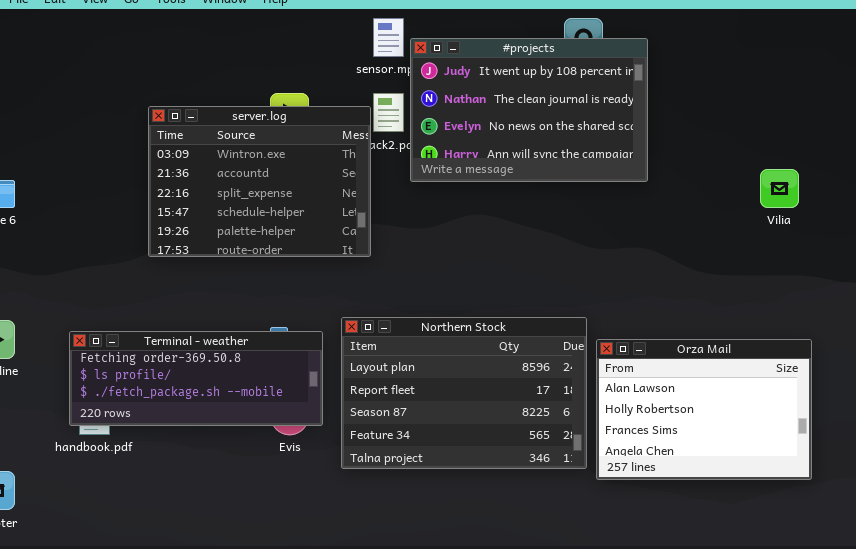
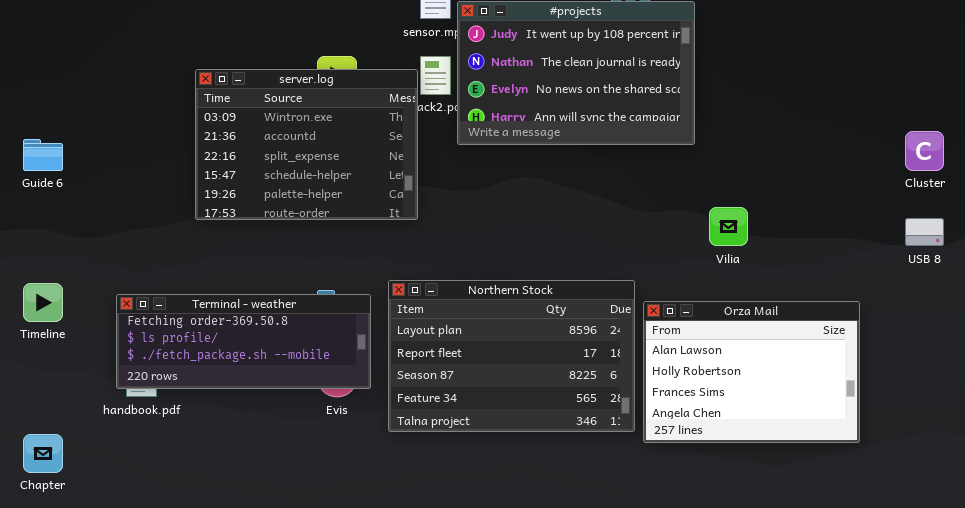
Vilia: [760,169,799,208] -> [709,207,748,246], moved

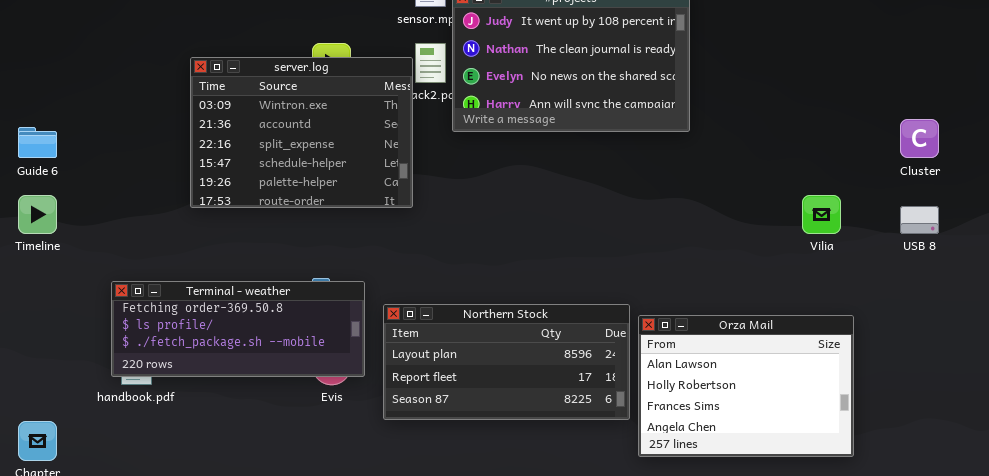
Vilia: [709,207,748,246] -> [802,195,841,234], moved
Northern Stock: [388,280,635,432] -> [383,304,630,420], resized
Timeline: [23,283,63,322] -> [18,195,57,234], moved
Orza Mail: [643,301,860,443] -> [638,315,854,457], moved

